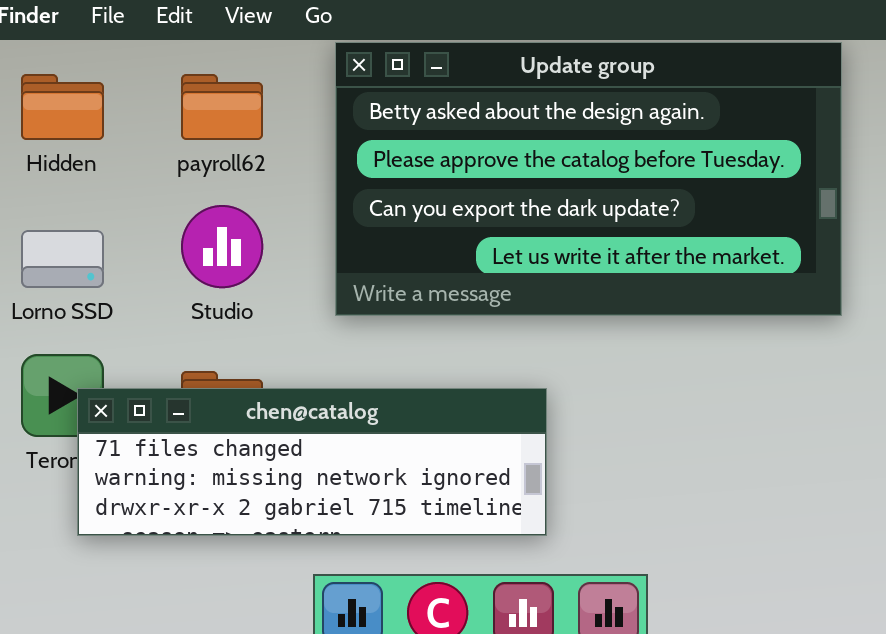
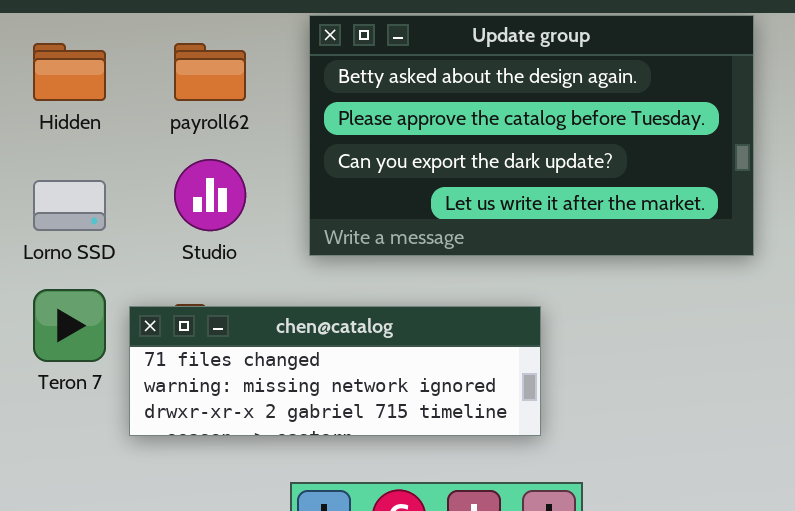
chen@catalog: [77,388,547,536] -> [129,306,541,436], moved

